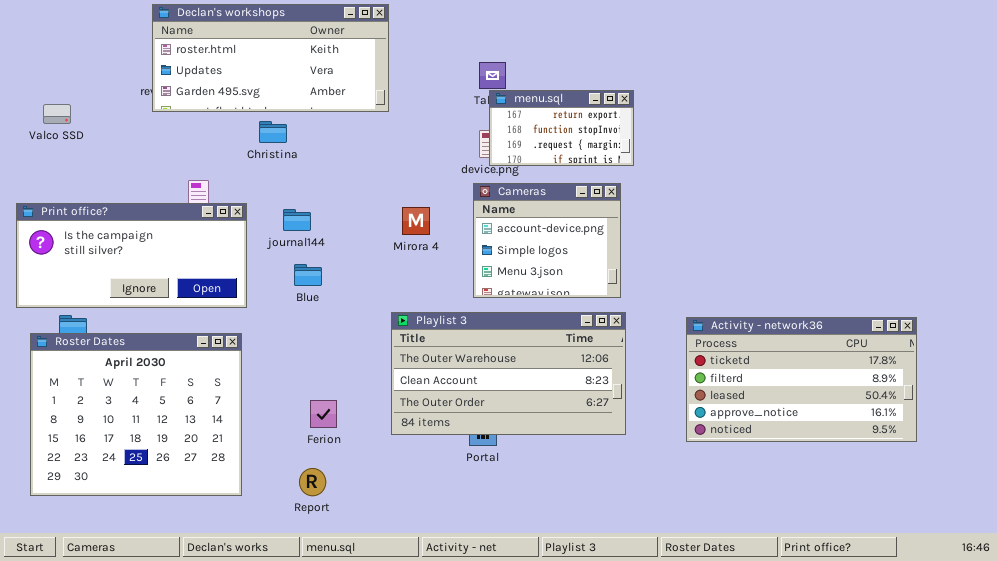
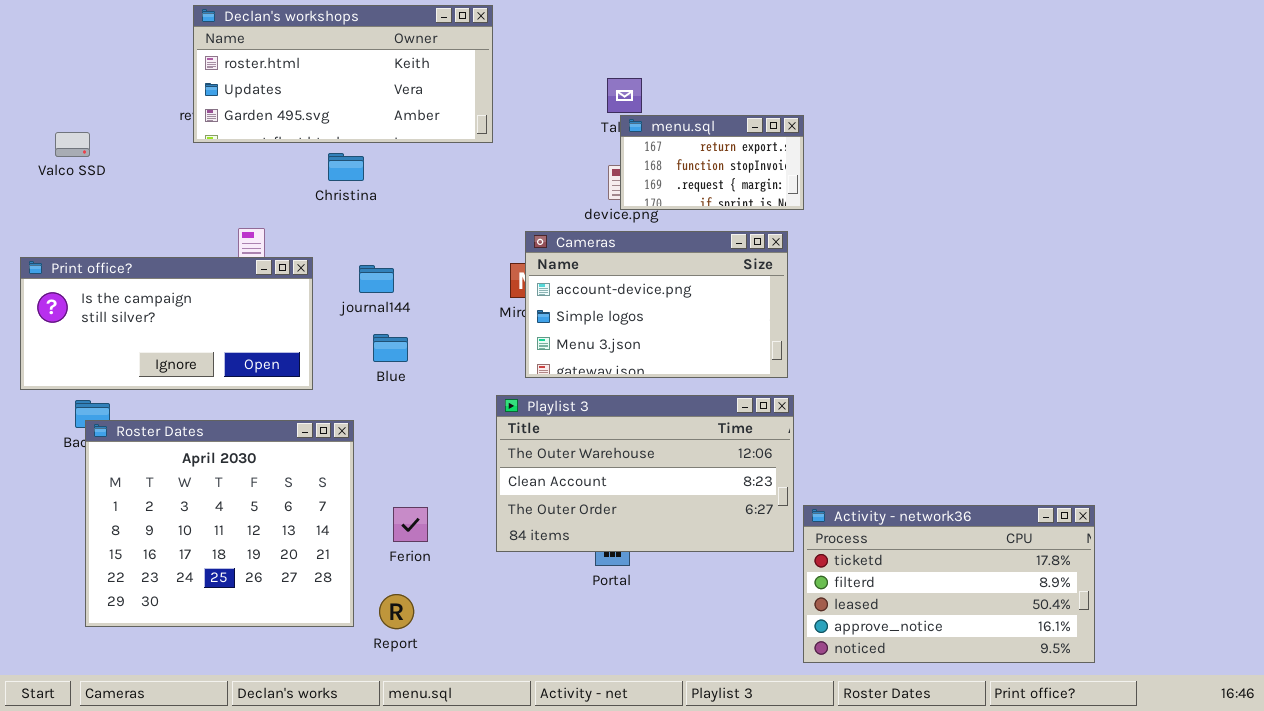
Cameras: [473,183,621,298] -> [525,231,788,378], resized
Activity - network36: [686,317,917,442] -> [803,505,1095,663], moved
Roster Dates: [30,333,242,496] -> [85,420,354,627], moved

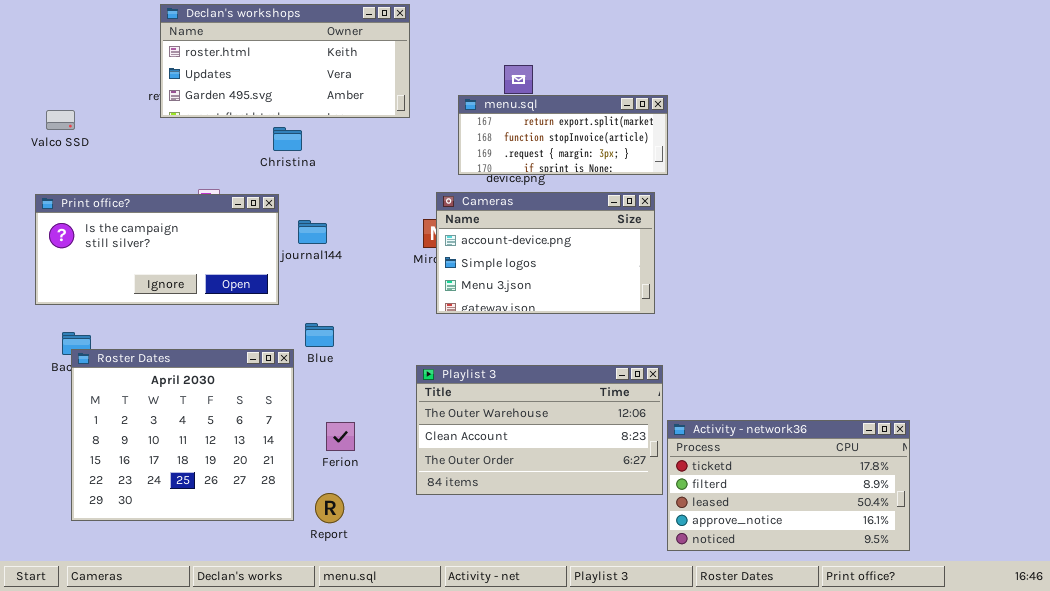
menu.sql: [620,115,804,210] -> [458,95,668,175], resized
Print office?: [20,257,313,390] -> [35,194,279,305], moved
Blue: [373,334,408,362] -> [305,323,334,347], moved
Playlist 3: [496,395,794,552] -> [416,365,663,495], moved

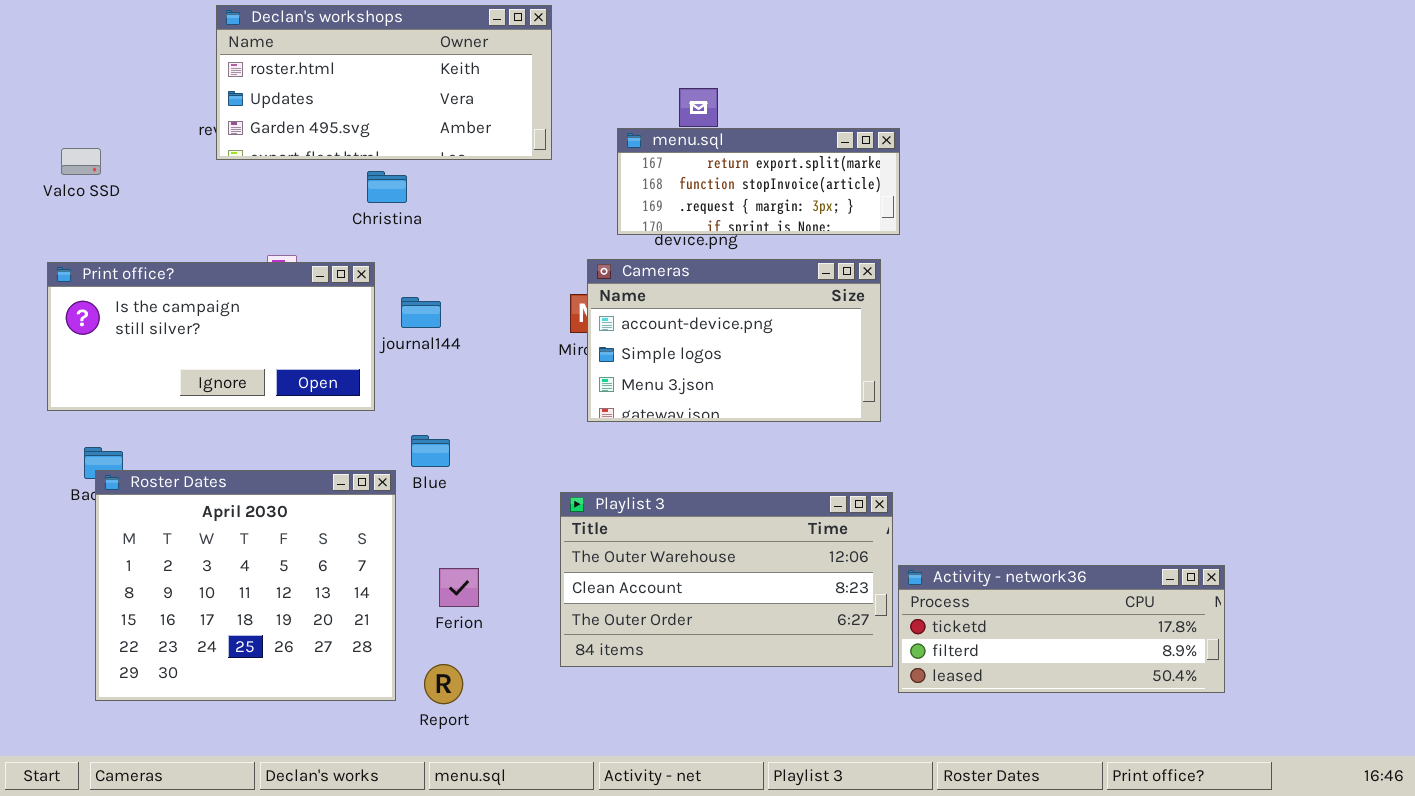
Activity - network36: [667,420,910,551] -> [898,565,1225,693], resized

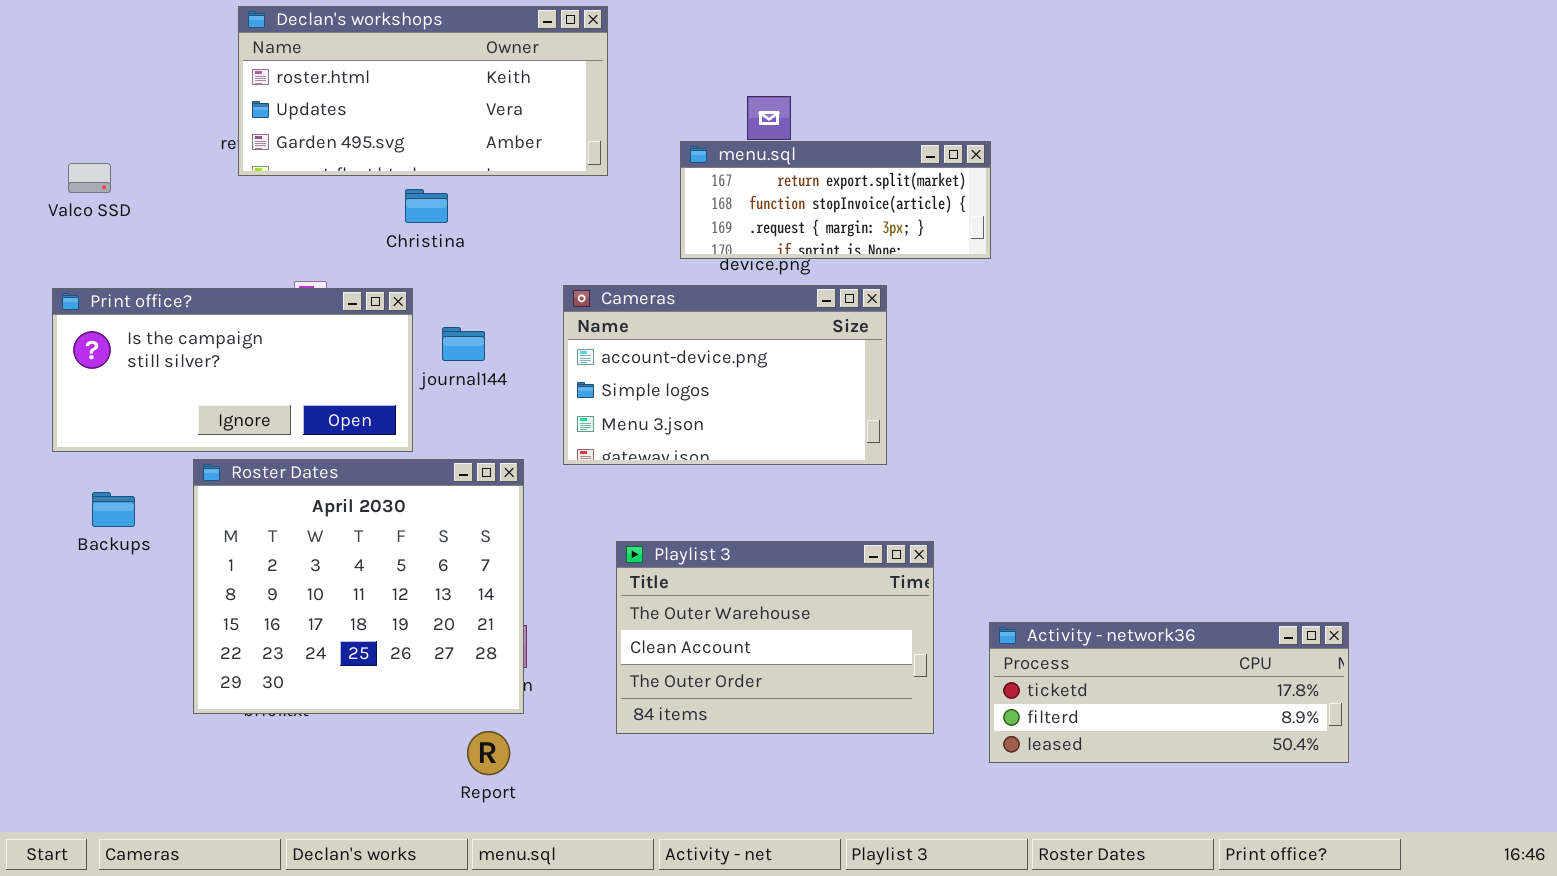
Cameras: [587,259,881,422] -> [563,285,887,465], moved
Roster Dates: [95,470,396,701] -> [193,459,524,714], moved
Playlist 3: [560,492,893,667] -> [616,541,934,734], resized

